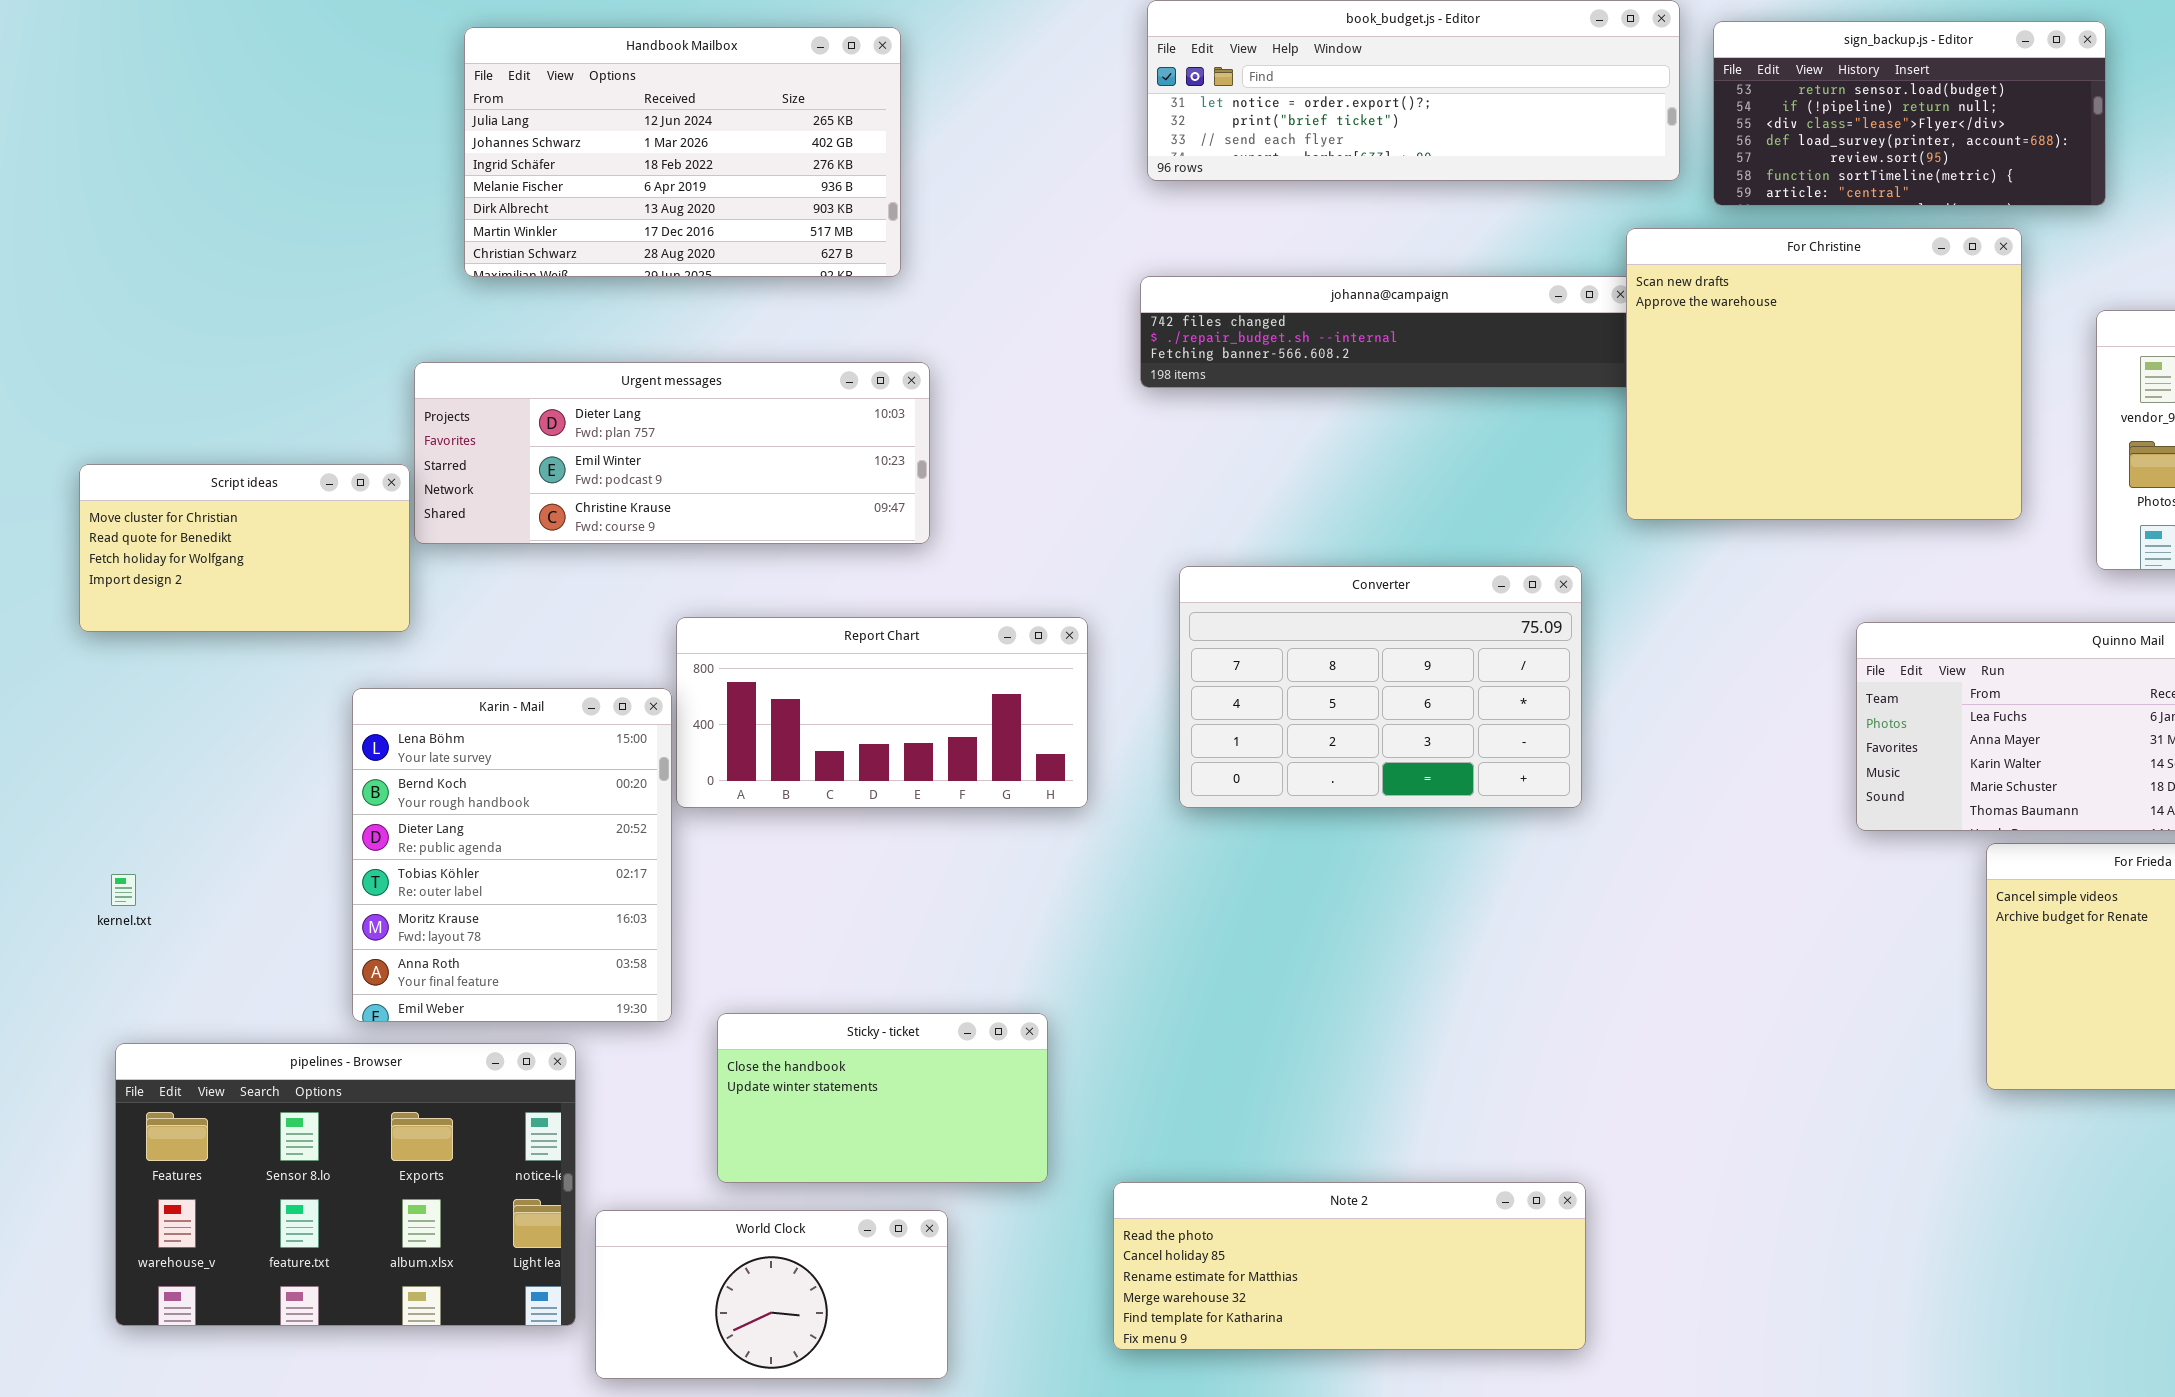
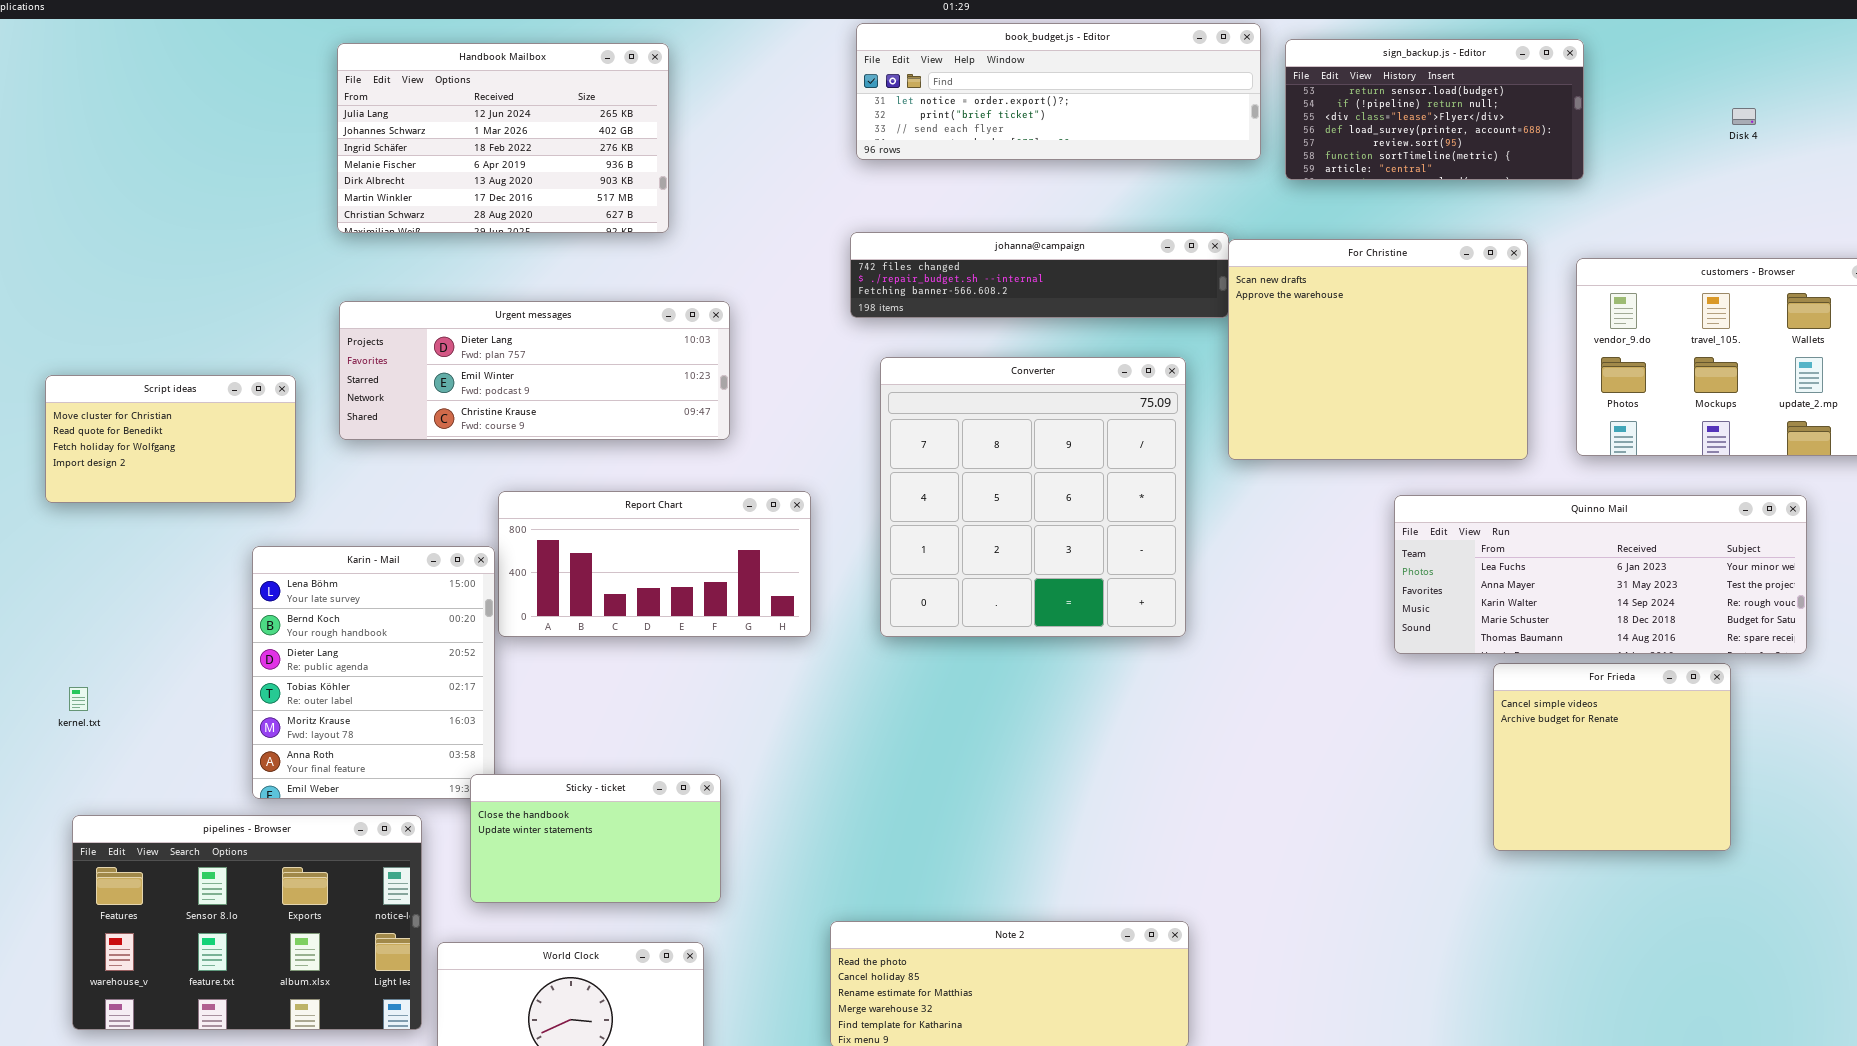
For Christine: [1626,228,2022,520] -> [1228,239,1528,460], moved
Urgent messages: [414,362,930,544] -> [339,301,730,440], moved
Converter: [1179,566,1582,808] -> [880,357,1186,637], resized
Sticky - ticket: [717,1013,1048,1183] -> [470,774,721,903], moved

